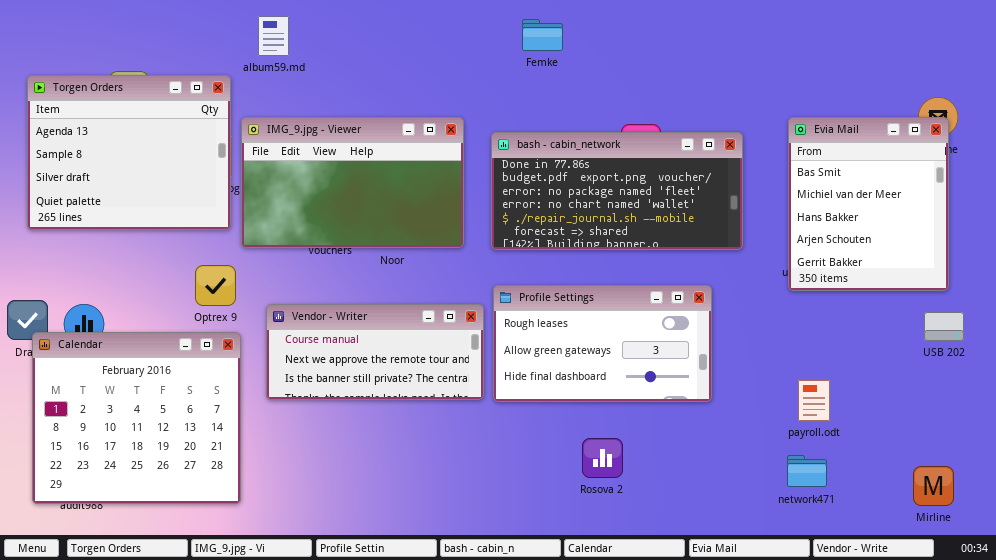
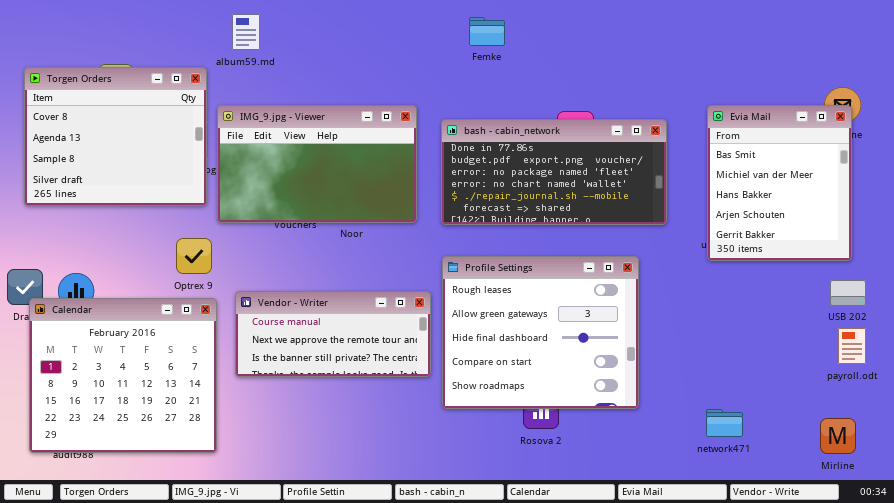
Torgen Orders: [27,75,231,230] -> [24,67,207,206], scrolled up 1 row
Profile Settings: [493,285,712,402] -> [442,256,639,409], resized
Vendor - Writer: [266,304,484,400] -> [235,291,431,377], moved
payroll.odt: [798,380,830,421] -> [838,328,866,364], moved

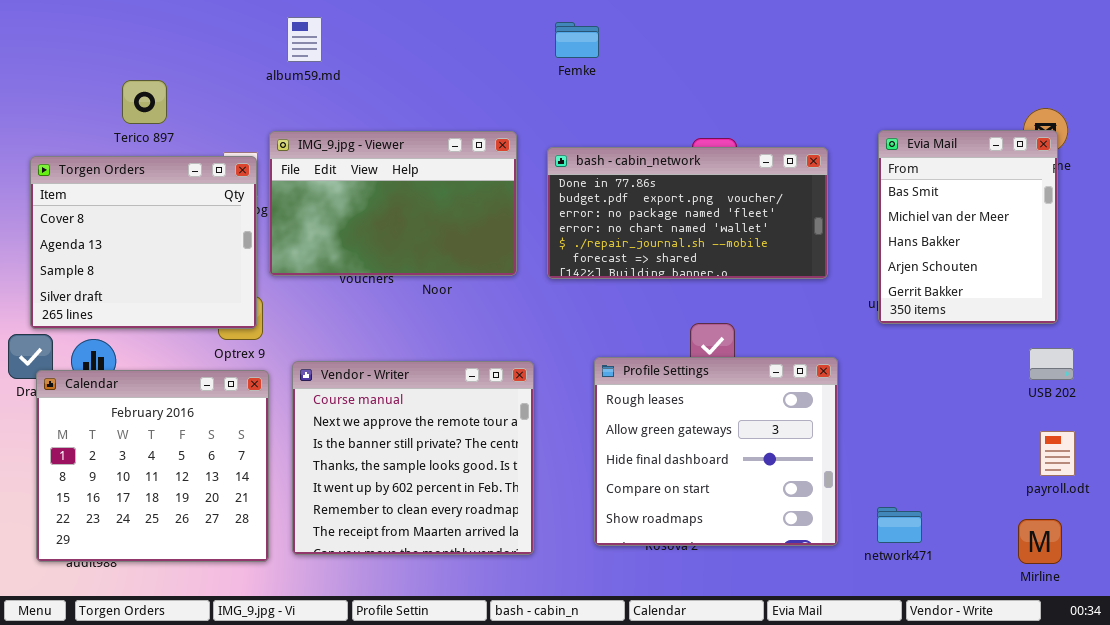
Femke: [469,17,505,46] -> [555,22,599,58], moved
Torgen Orders: [24,67,207,206] -> [30,156,257,329], moved
Profile Settings: [442,256,639,409] -> [594,357,838,546], moved
Vendor - Writer: [235,291,431,377] -> [292,361,534,555], resized
payroll.odt: [838,328,866,364] -> [1040,431,1075,476], moved

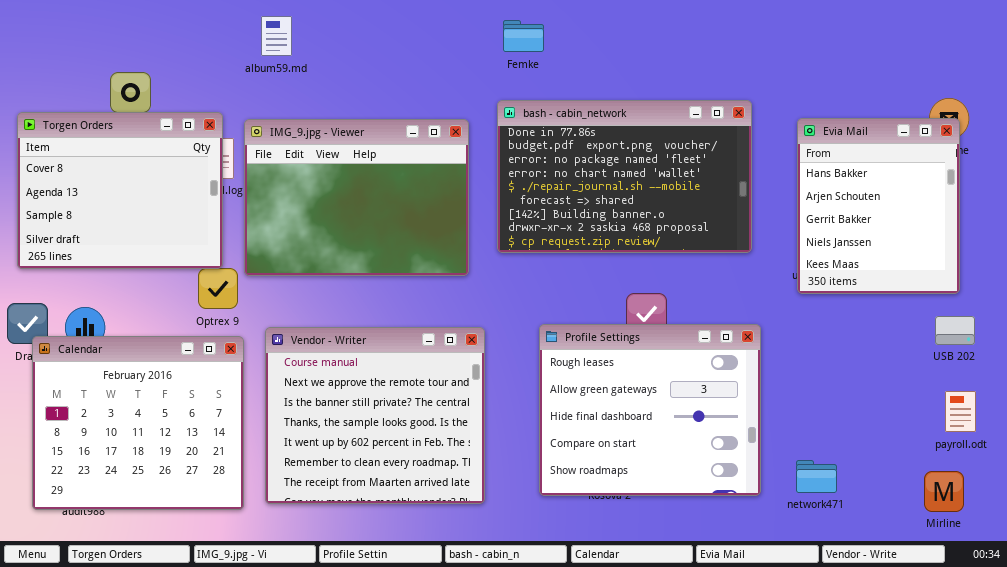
Evia Mail: [878,130,1058,324] -> [797,118,960,294], scrolled down 2 rows
IMG_9.jpg - Viewer: [269,131,517,276] -> [244,119,469,276], resized
bash - cabin_network: [547,147,828,279] -> [497,100,752,253], resized
Torgen Orders: [30,156,257,329] -> [17,112,223,269], moved

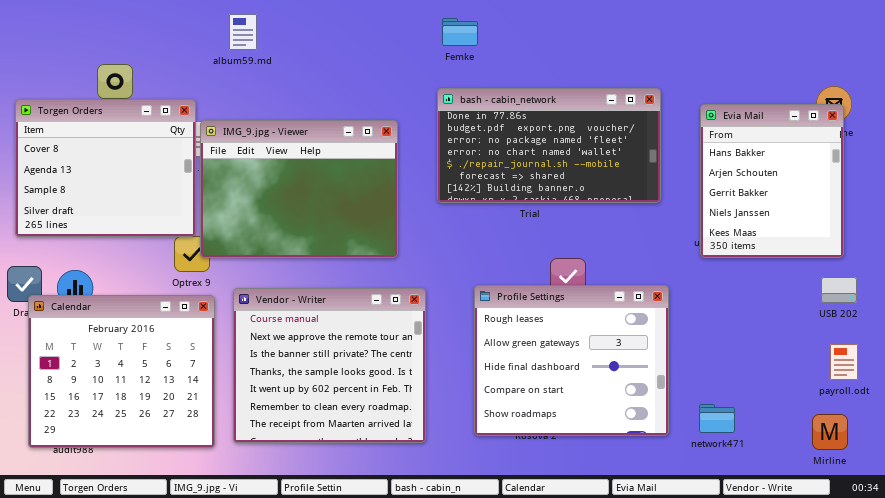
bash - cabin_network: [497,100,752,253] -> [437,88,661,203], resized
IMG_9.jpg - Viewer: [244,119,469,276] -> [200,120,398,258], moved

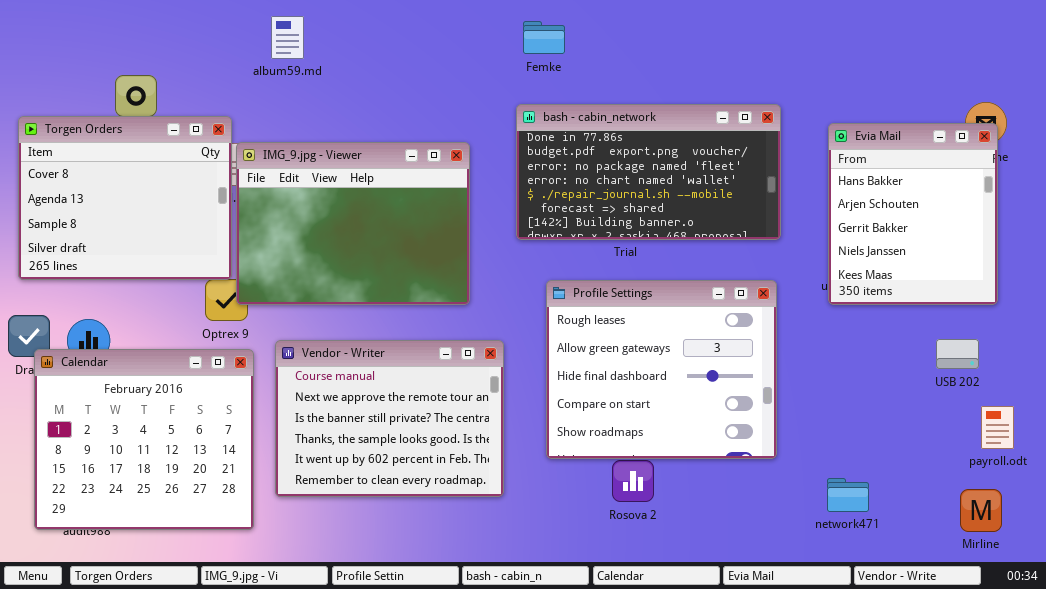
USB 202: [821,277,857,303] -> [936,339,979,369], moved
Profile Settings: [474,285,669,436] -> [546,280,777,459], moved
Vendor - Writer: [233,288,426,443] -> [275,340,504,497], resized

